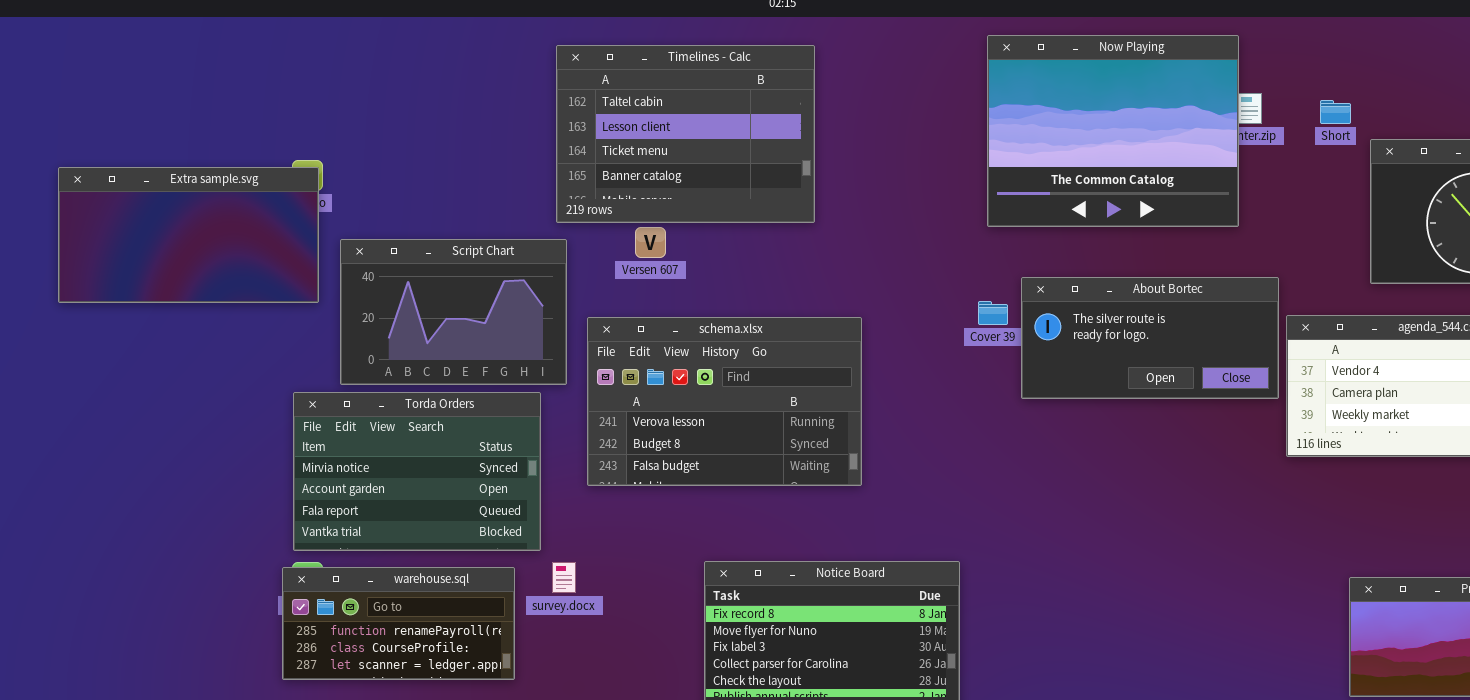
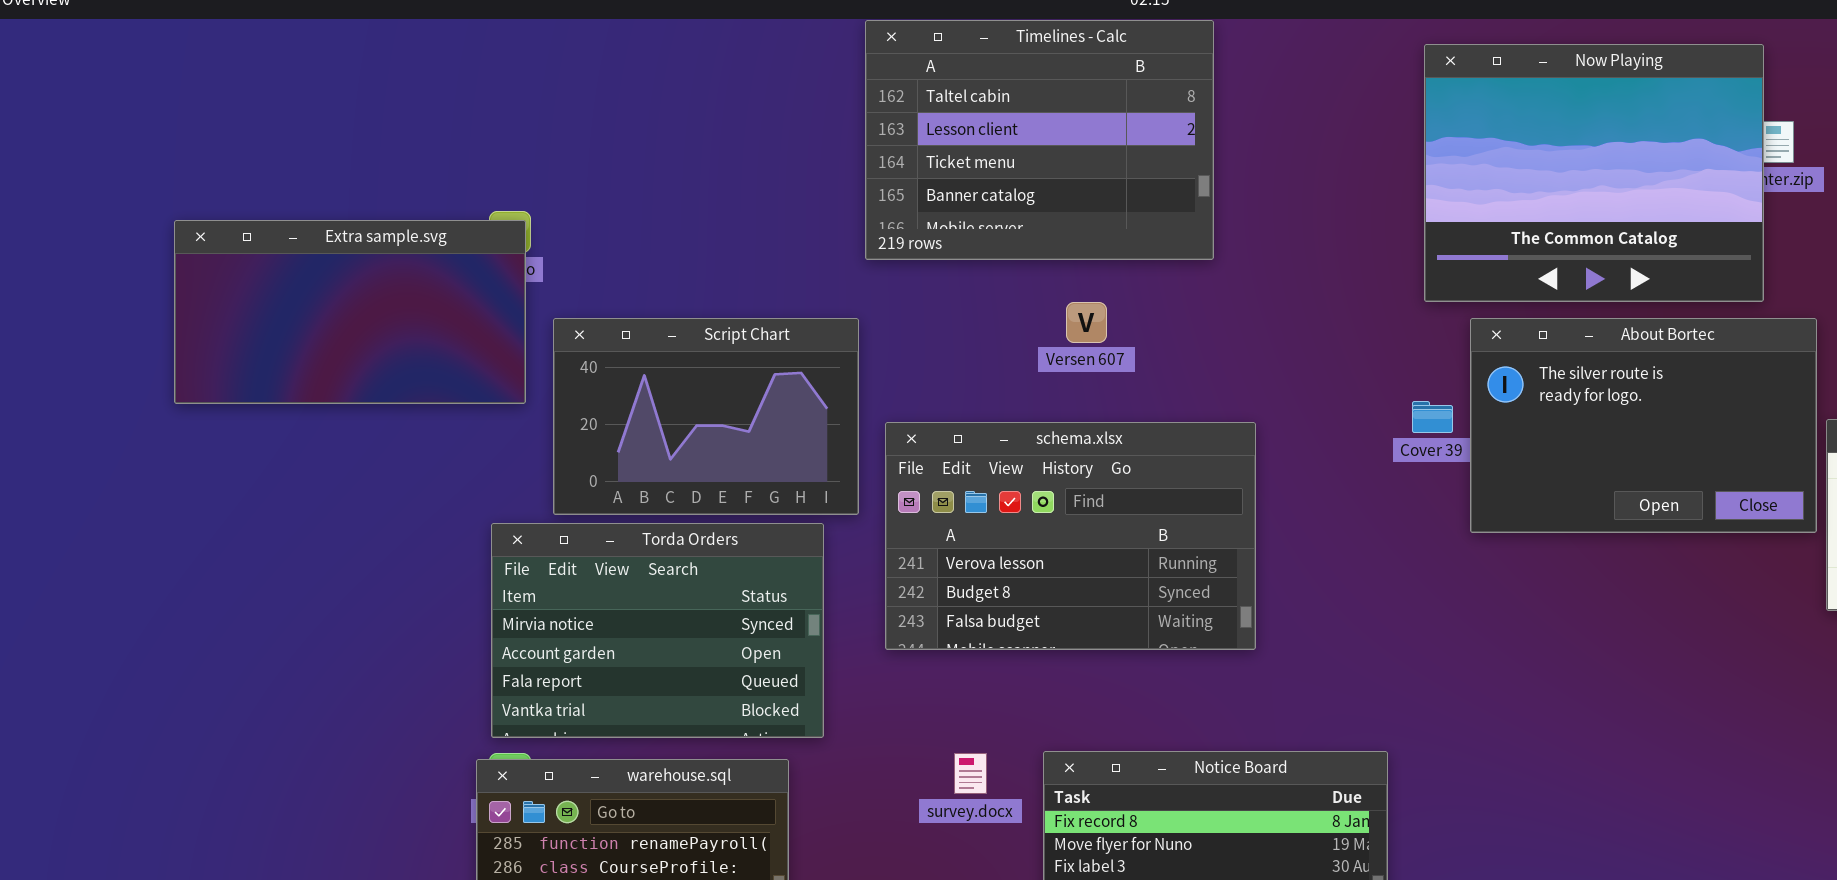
Timelines - Calc: [556,45,815,223] -> [865,20,1214,260], moved
Versen 607: [635,227,666,258] -> [1066,302,1107,343], moved
About Bortec: [1021,277,1279,399] -> [1470,318,1817,533], resized
survey.docx: [552,562,576,593] -> [954,753,987,794], moved

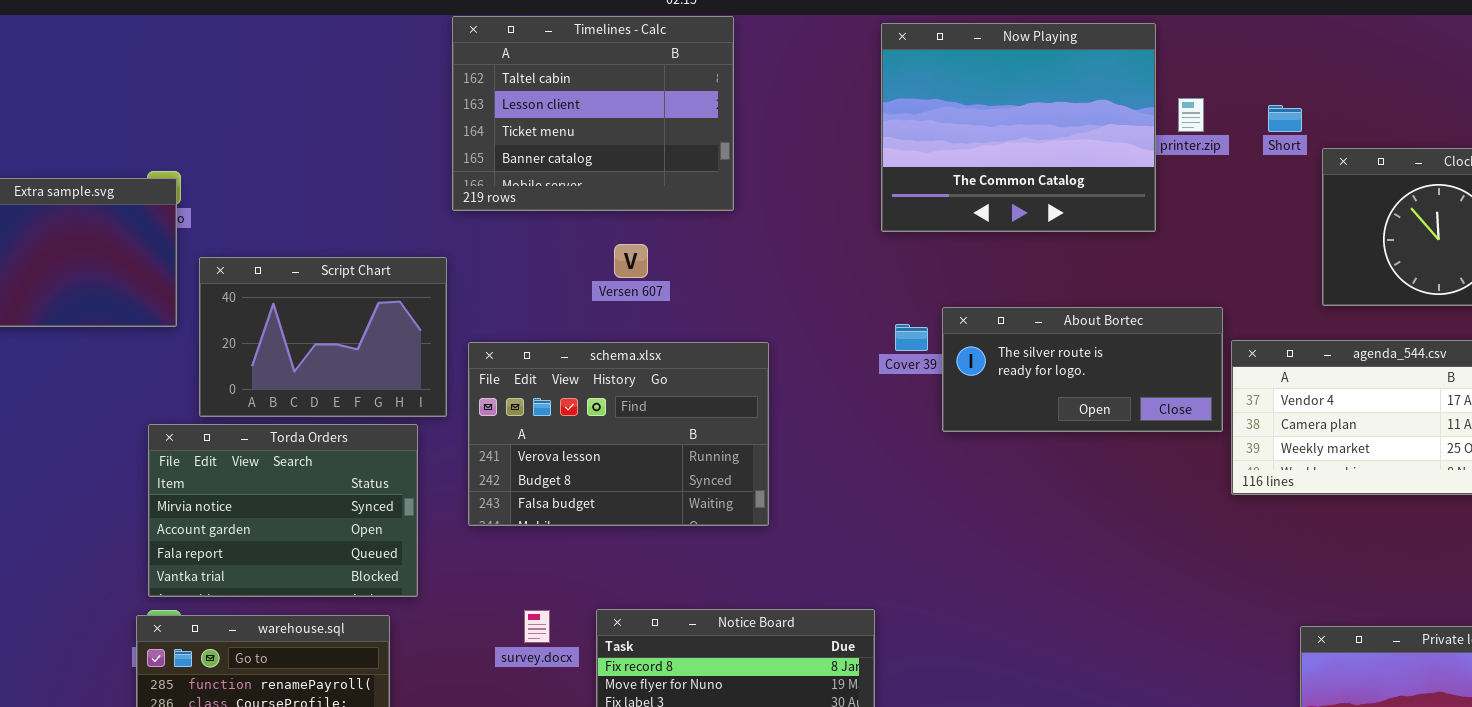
Now Playing: [1424,44,1764,302] -> [881,23,1156,232], moved
About Bortec: [1470,318,1817,533] -> [942,307,1223,432], resized

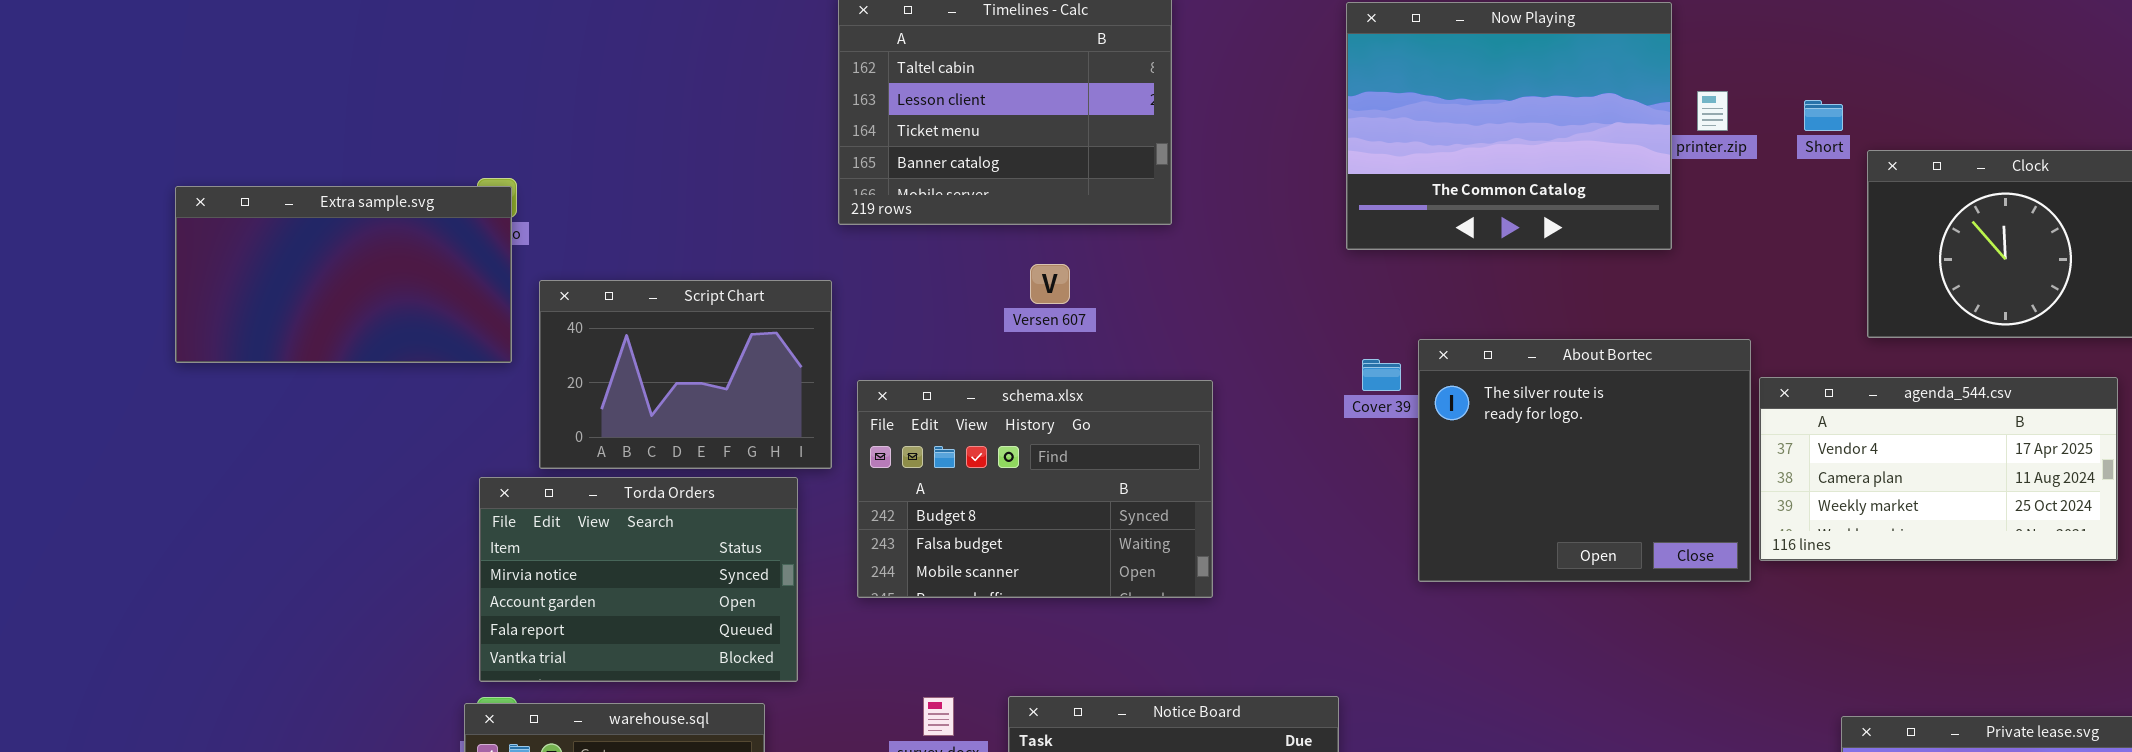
About Bortec: [942,307,1223,432] -> [1418,339,1751,582], resized
schema.xlsx: [468,342,769,526] -> [857,380,1213,598], scrolled down 1 row

